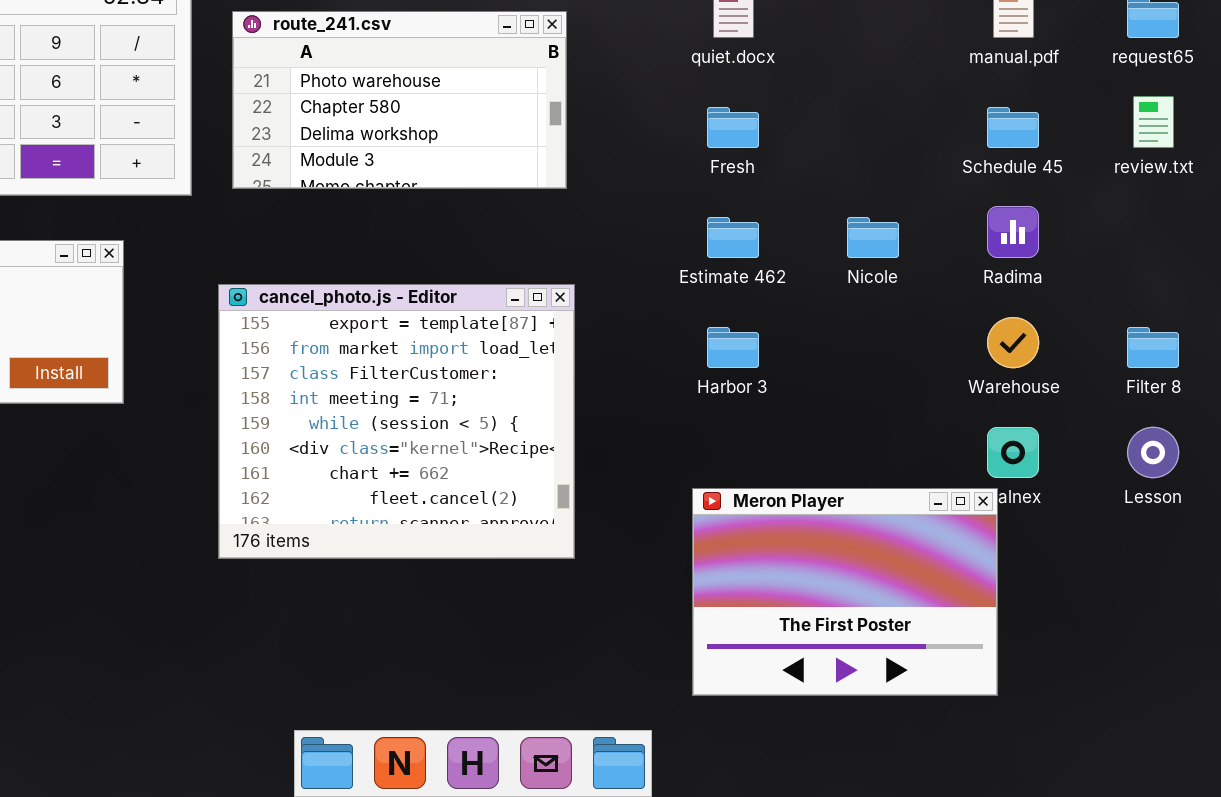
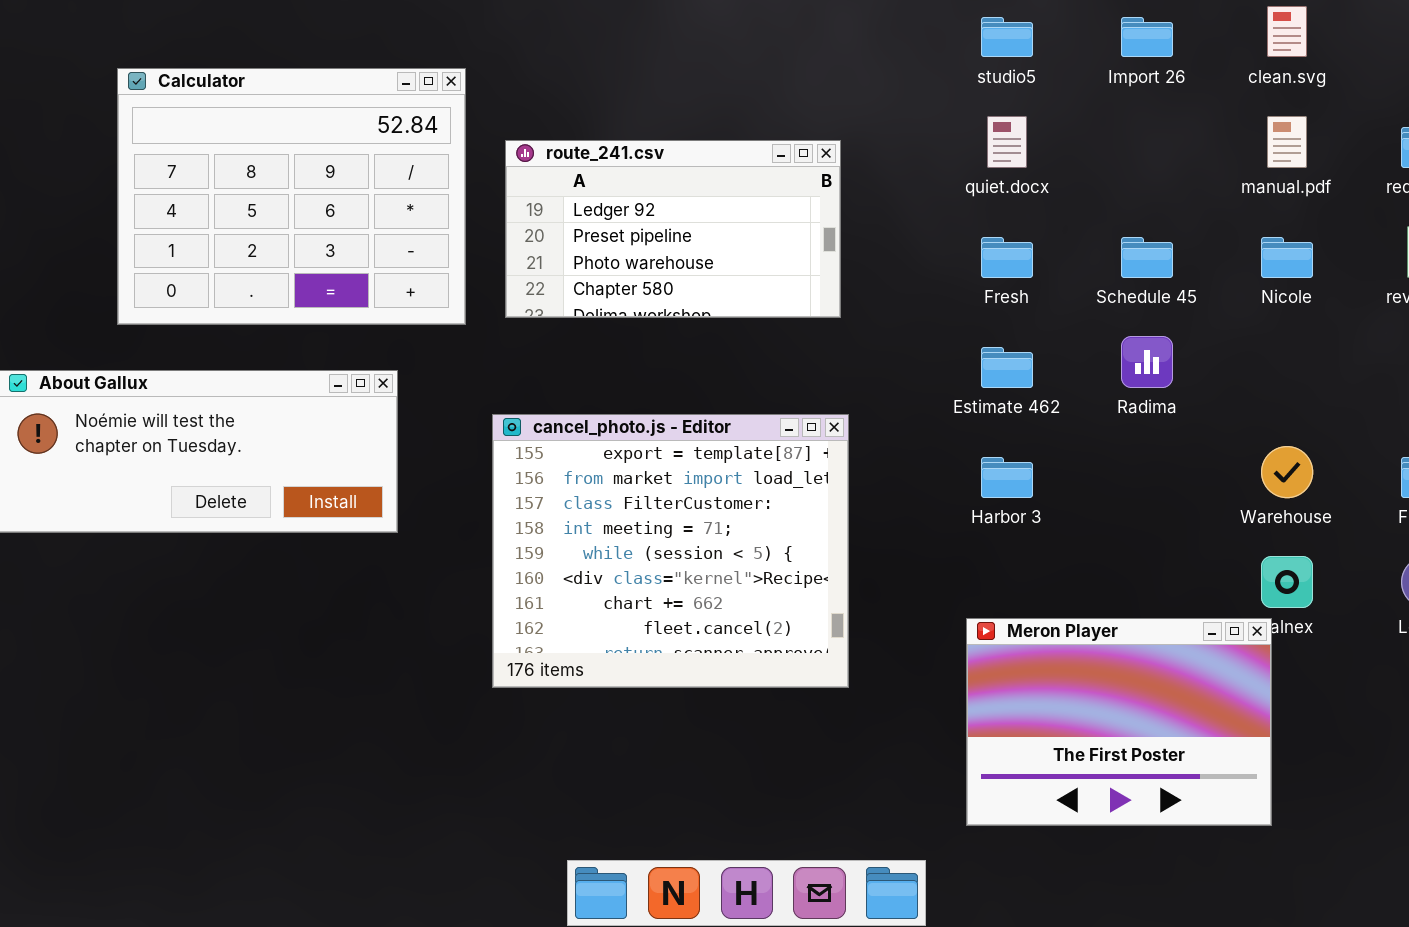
route_241.csv: [232,11,567,189] -> [505,140,841,318], scrolled up 2 rows
Schedule 45: [987,107,1039,148] -> [1121,237,1173,278], moved
Radima: [987,206,1039,258] -> [1121,336,1173,388], moved
Nicole: [847,217,899,258] -> [1261,237,1313,278], moved

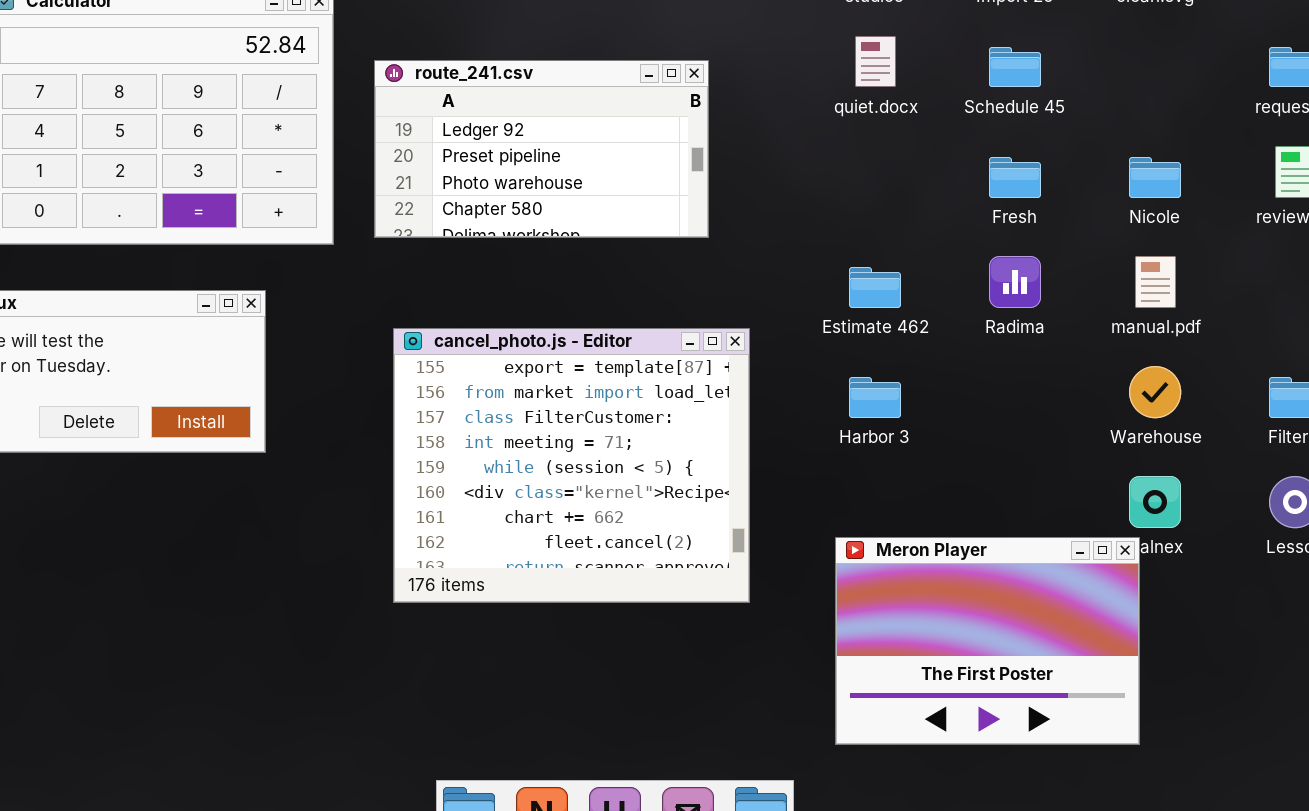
manual.pdf: [1267,116,1307,168] -> [1135,256,1176,308], moved
Fresh: [981,237,1033,278] -> [989,157,1041,198], moved
Schedule 45: [1121,237,1173,278] -> [989,47,1041,87], moved
cancel_photo.js - Editor: [492,414,849,688] -> [393,328,750,603], moved

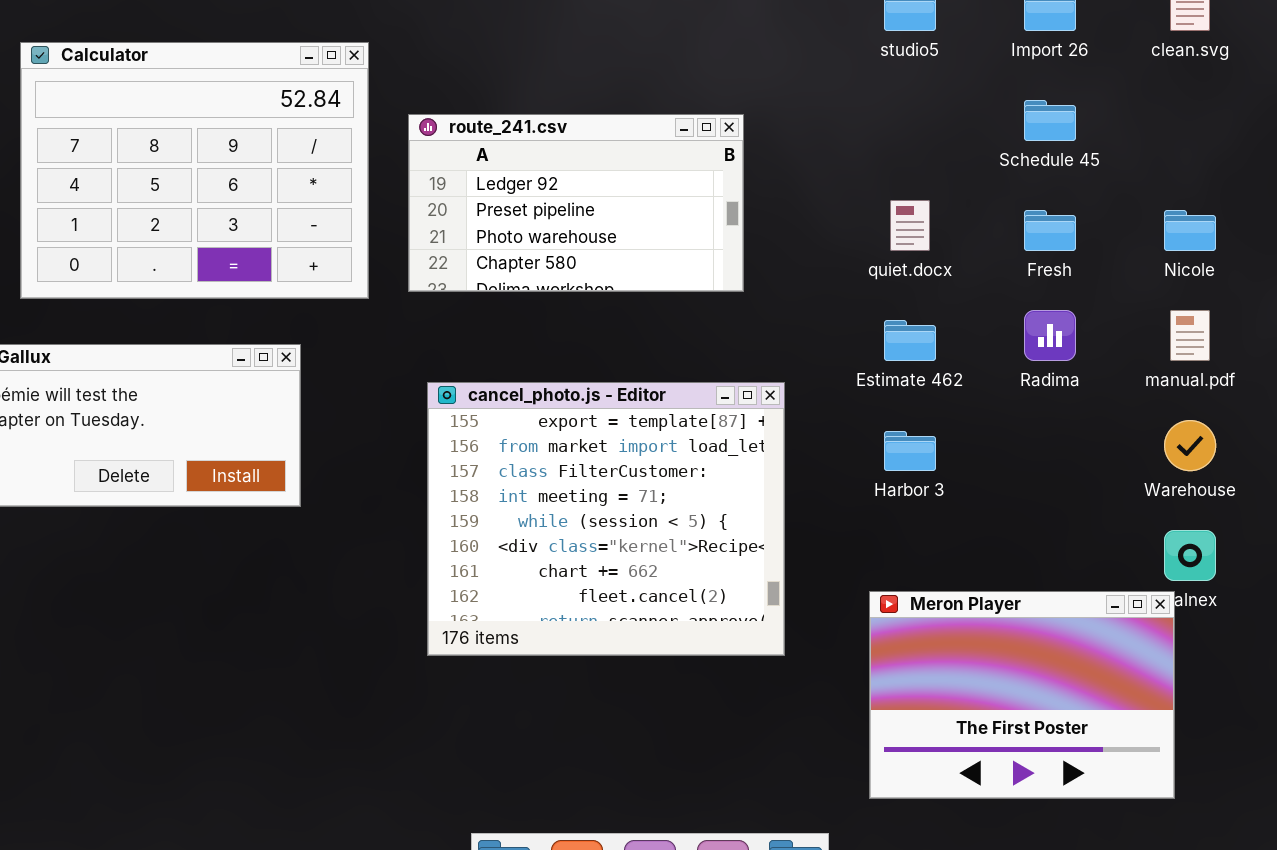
quiet.docx: [855,36,896,87] -> [890,200,930,251], moved

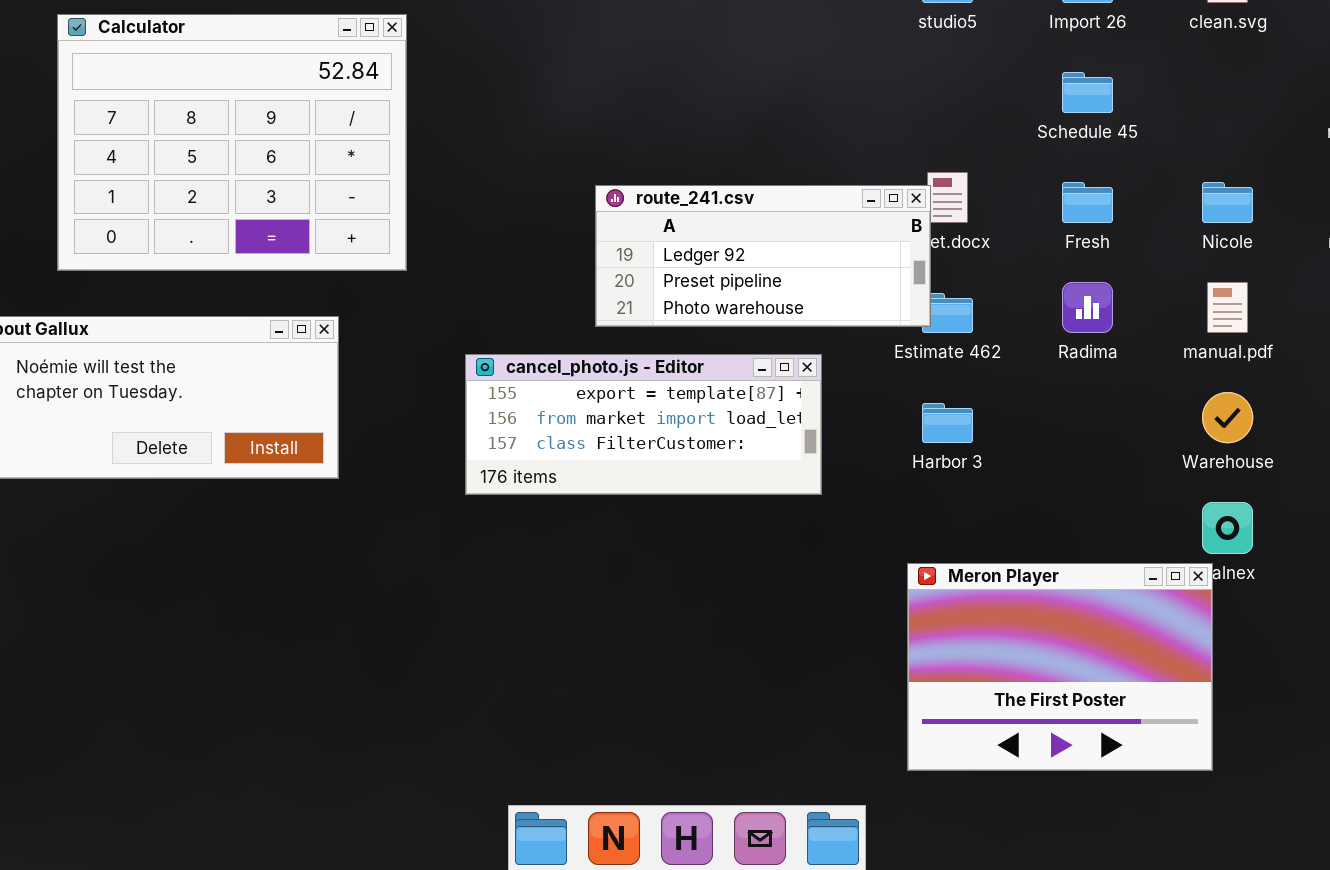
route_241.csv: [408,114,744,292] -> [595,185,931,327], moved, resized
cancel_photo.js - Editor: [427,382,785,656] -> [465,354,822,495], resized

